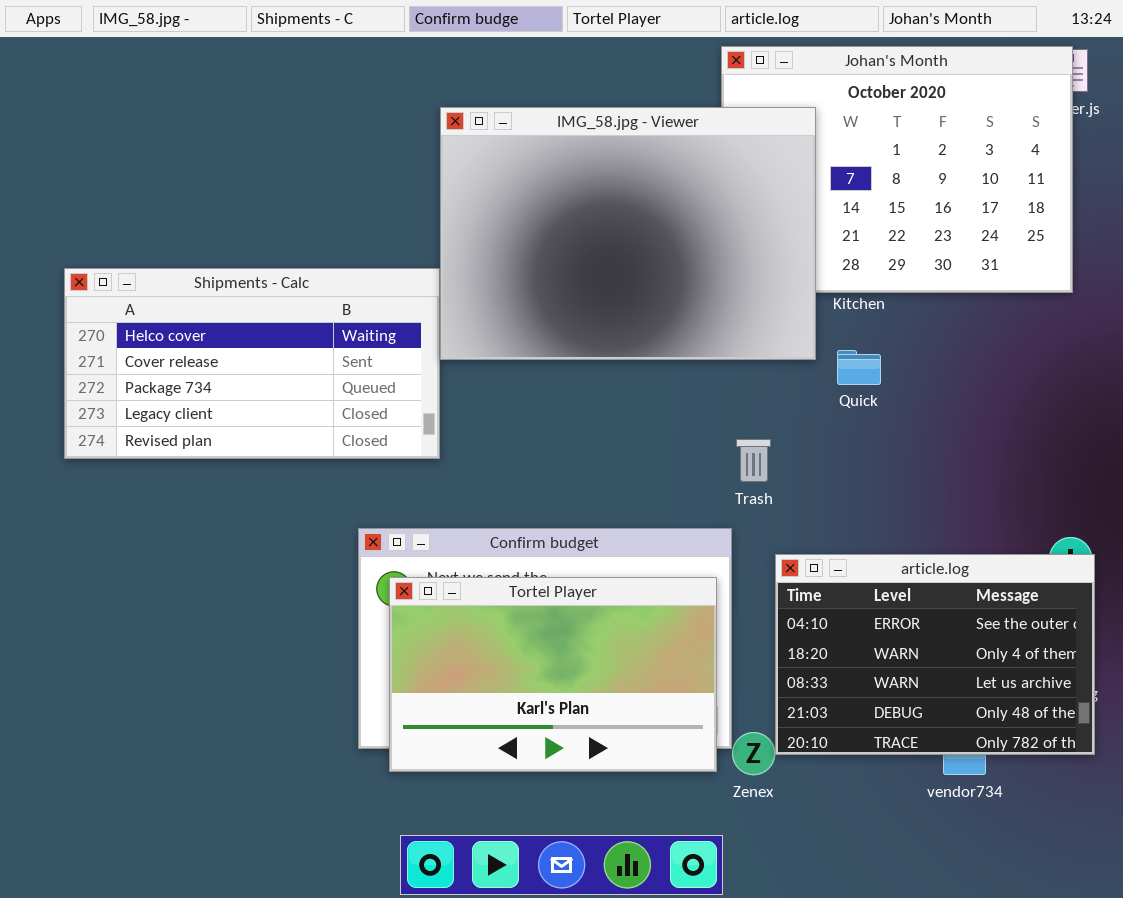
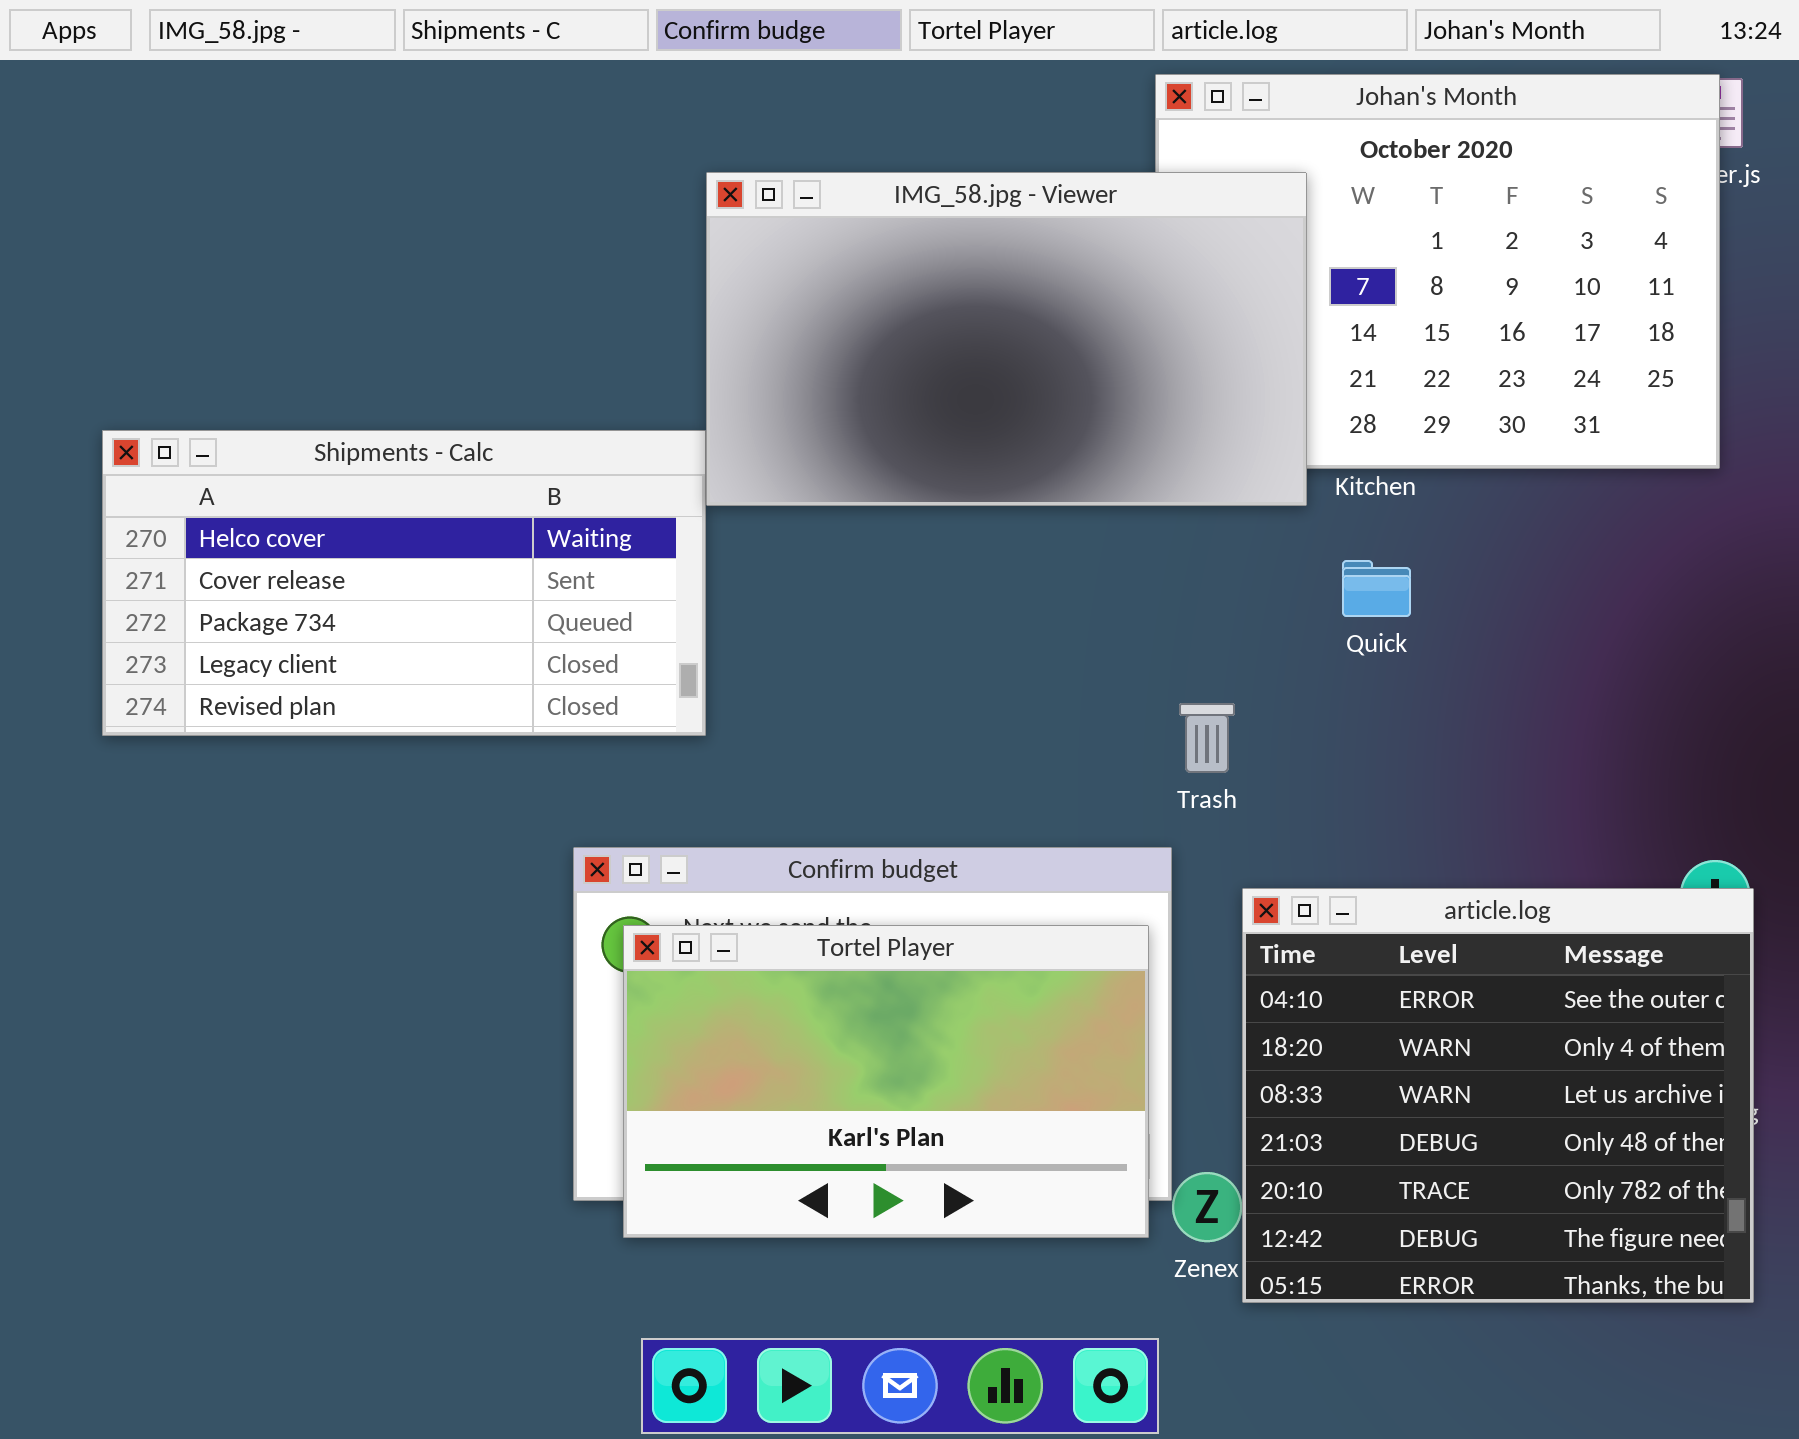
IMG_58.jpg - Viewer: [440,107,816,360] -> [706,172,1307,506], resized
article.log: [775,554,1095,755] -> [1242,888,1754,1303], resized

